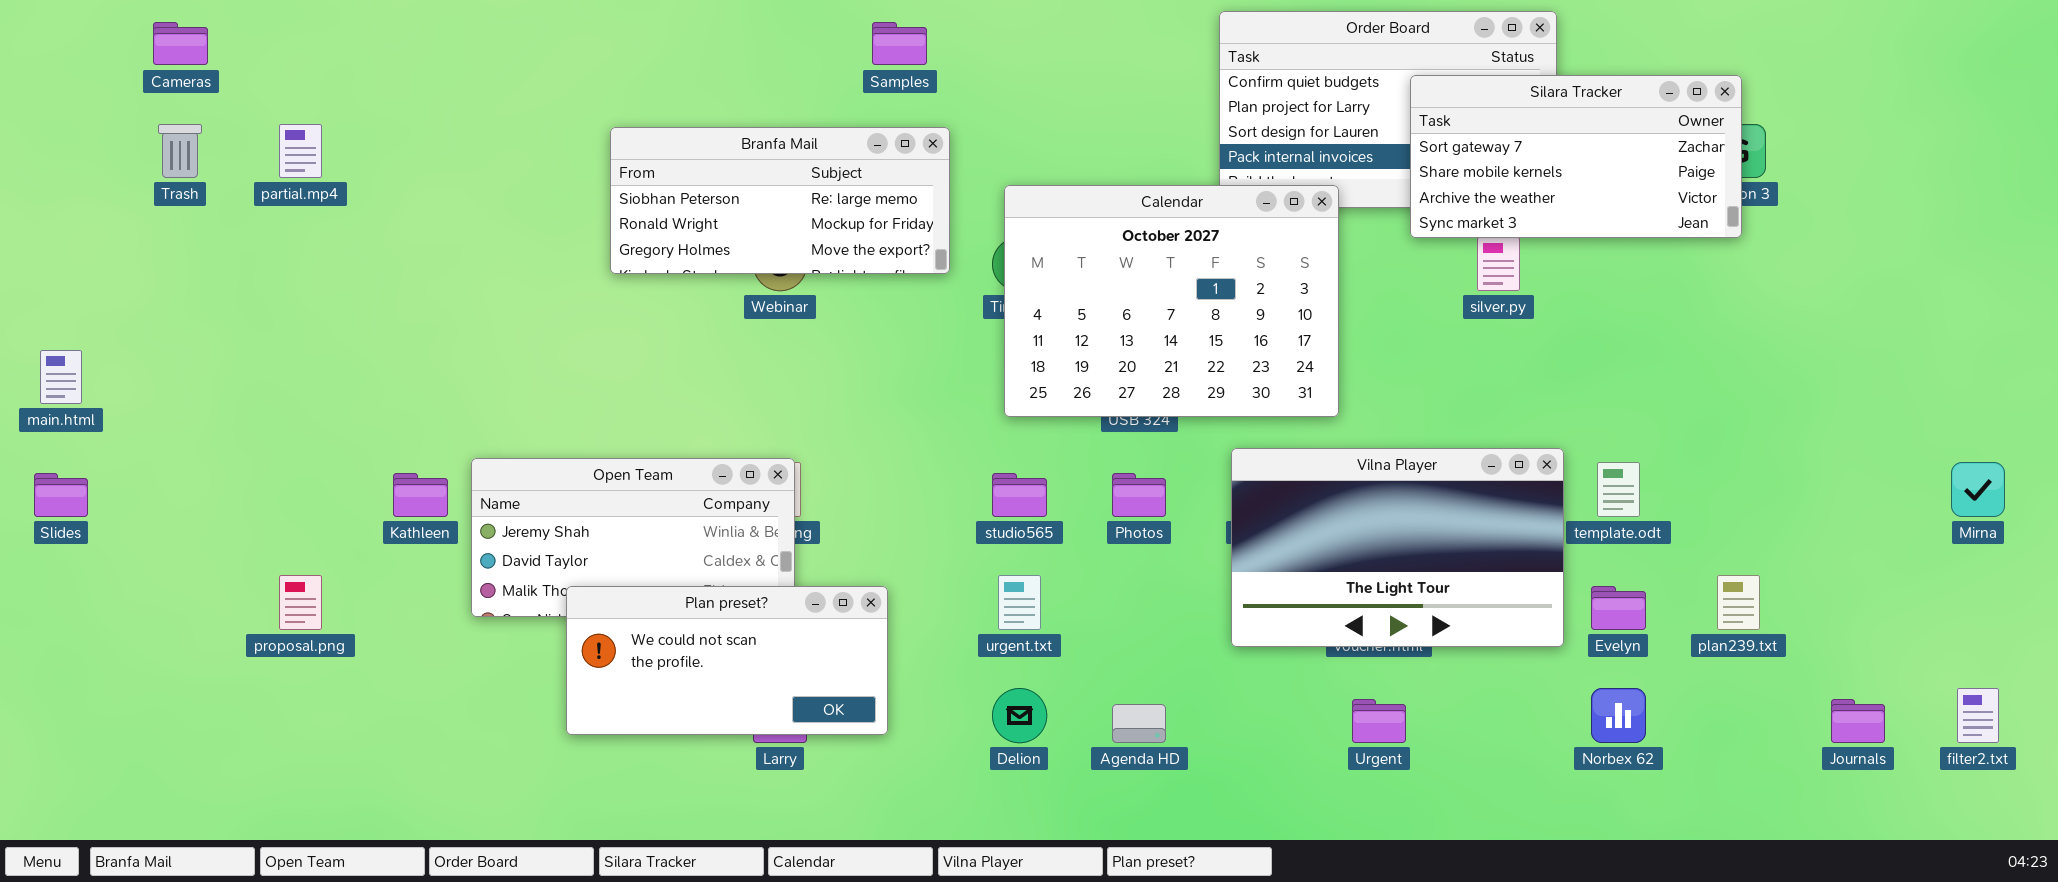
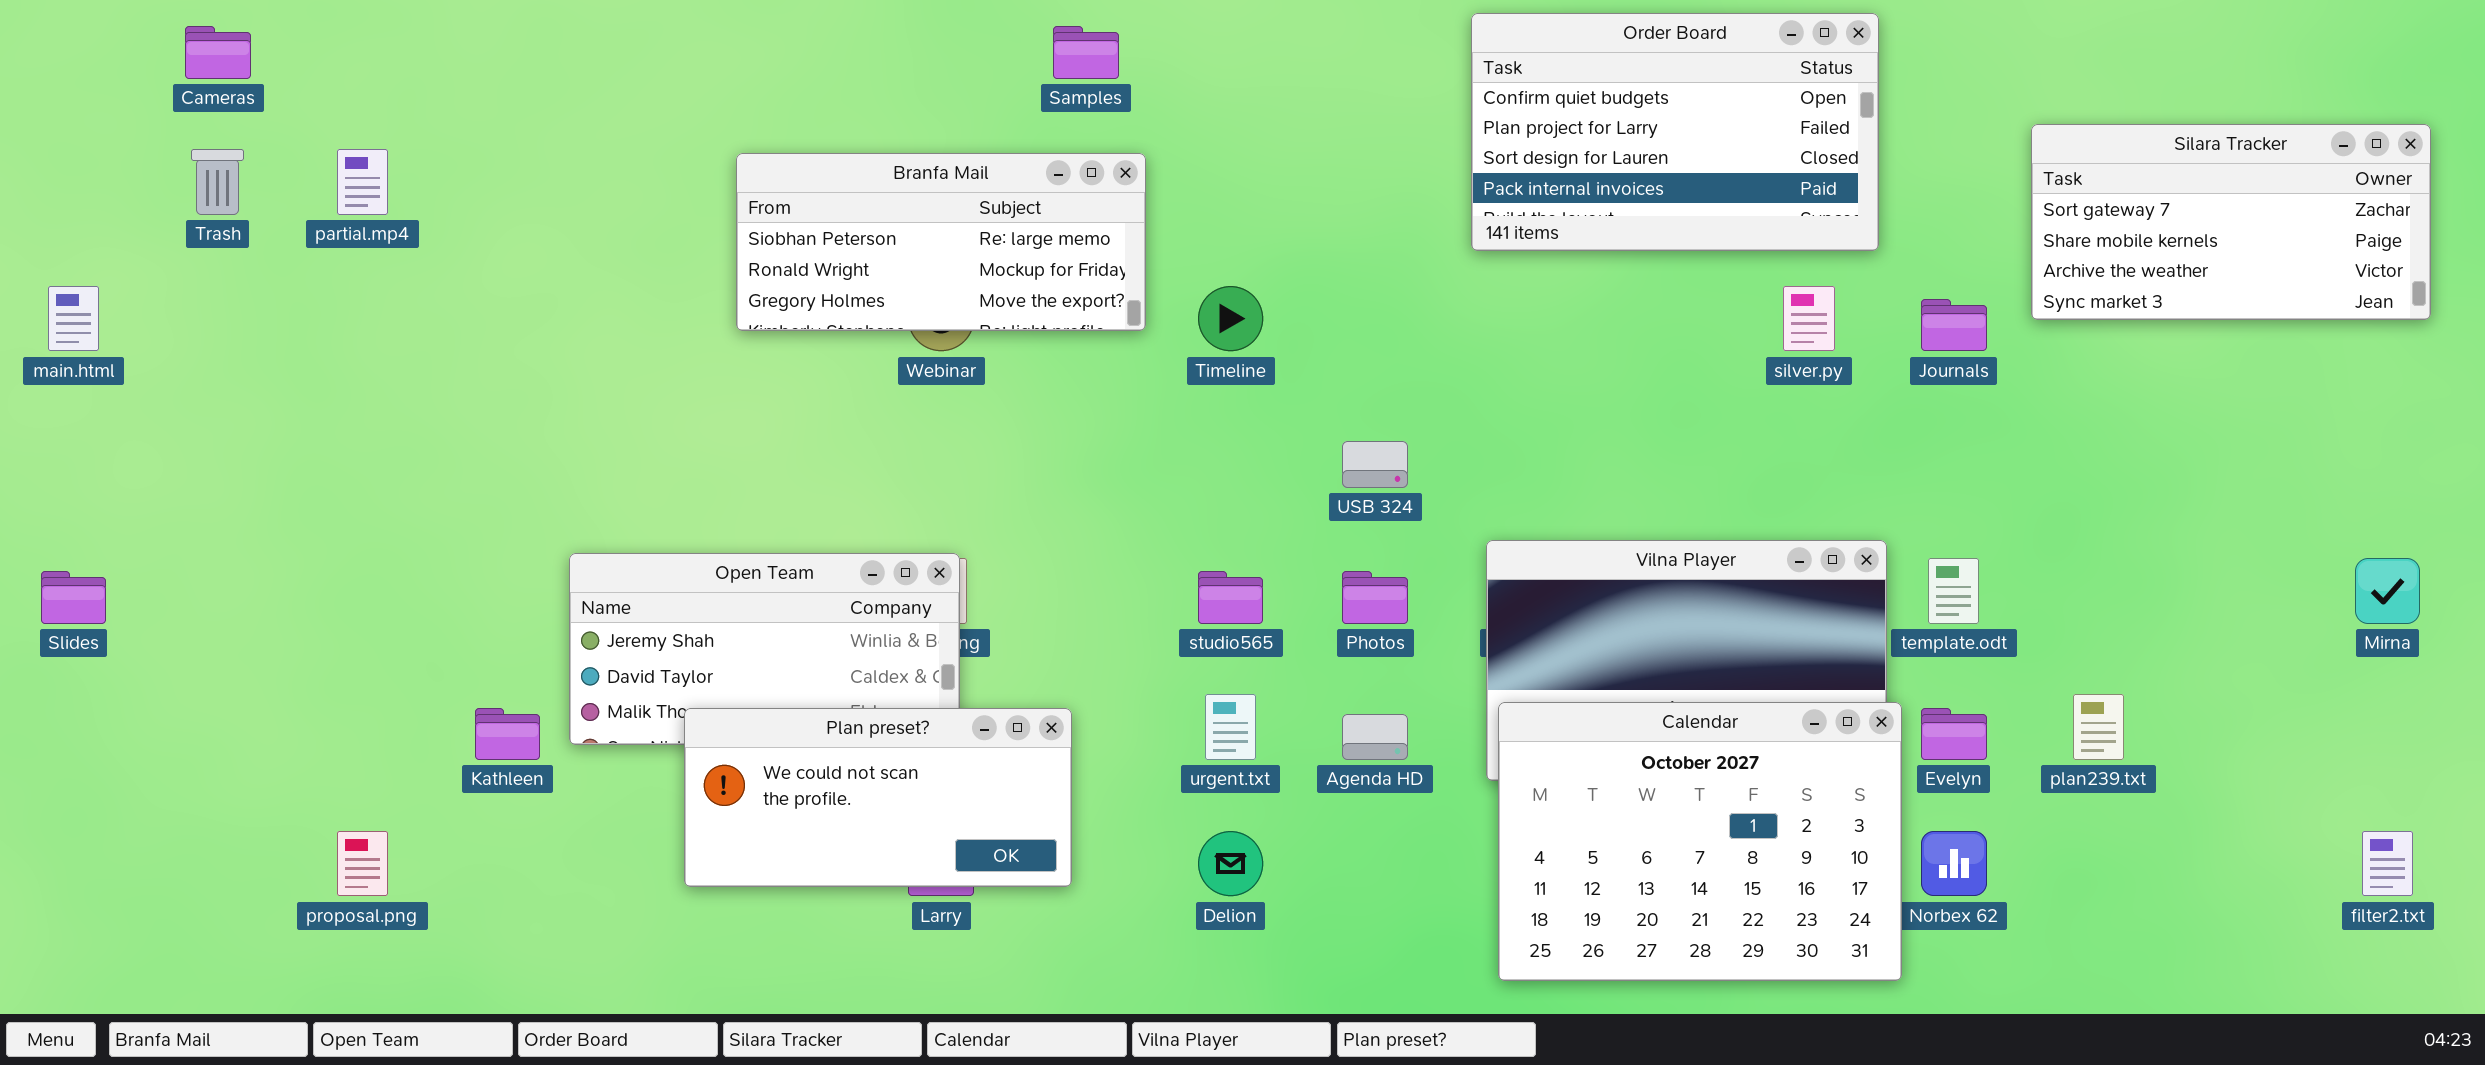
Silara Tracker: [1410,75,1742,238] -> [2031,124,2431,320], moved
Calendar: [1004,185,1339,417] -> [1498,702,1902,981], moved
main.html: [40,350,82,404] -> [48,286,99,351], moved
Kathleen: [393,473,448,517] -> [475,708,540,760], moved
proposal.png: [279,575,322,630] -> [337,831,388,896], moved
Journals: [1831,699,1885,743] -> [1921,299,1987,351], moved
Agenda HD: [1112,704,1166,743] -> [1342,714,1408,760], moved

